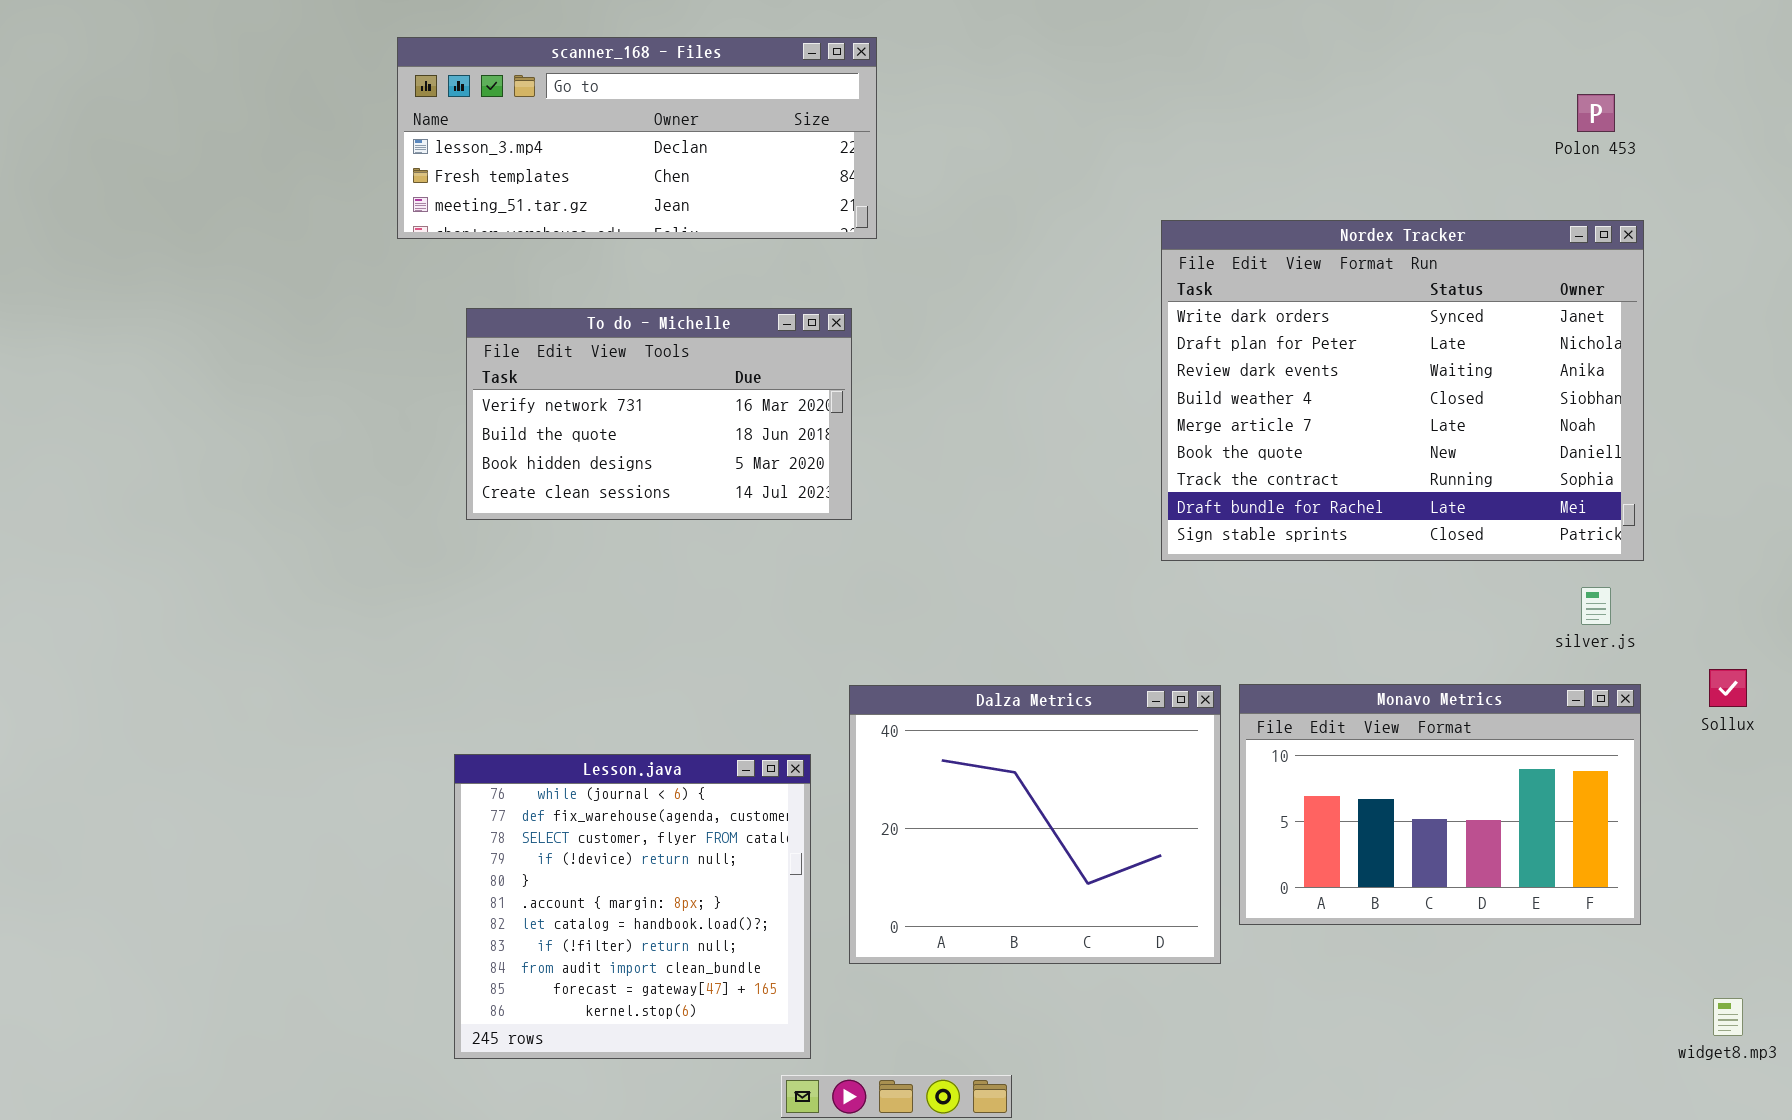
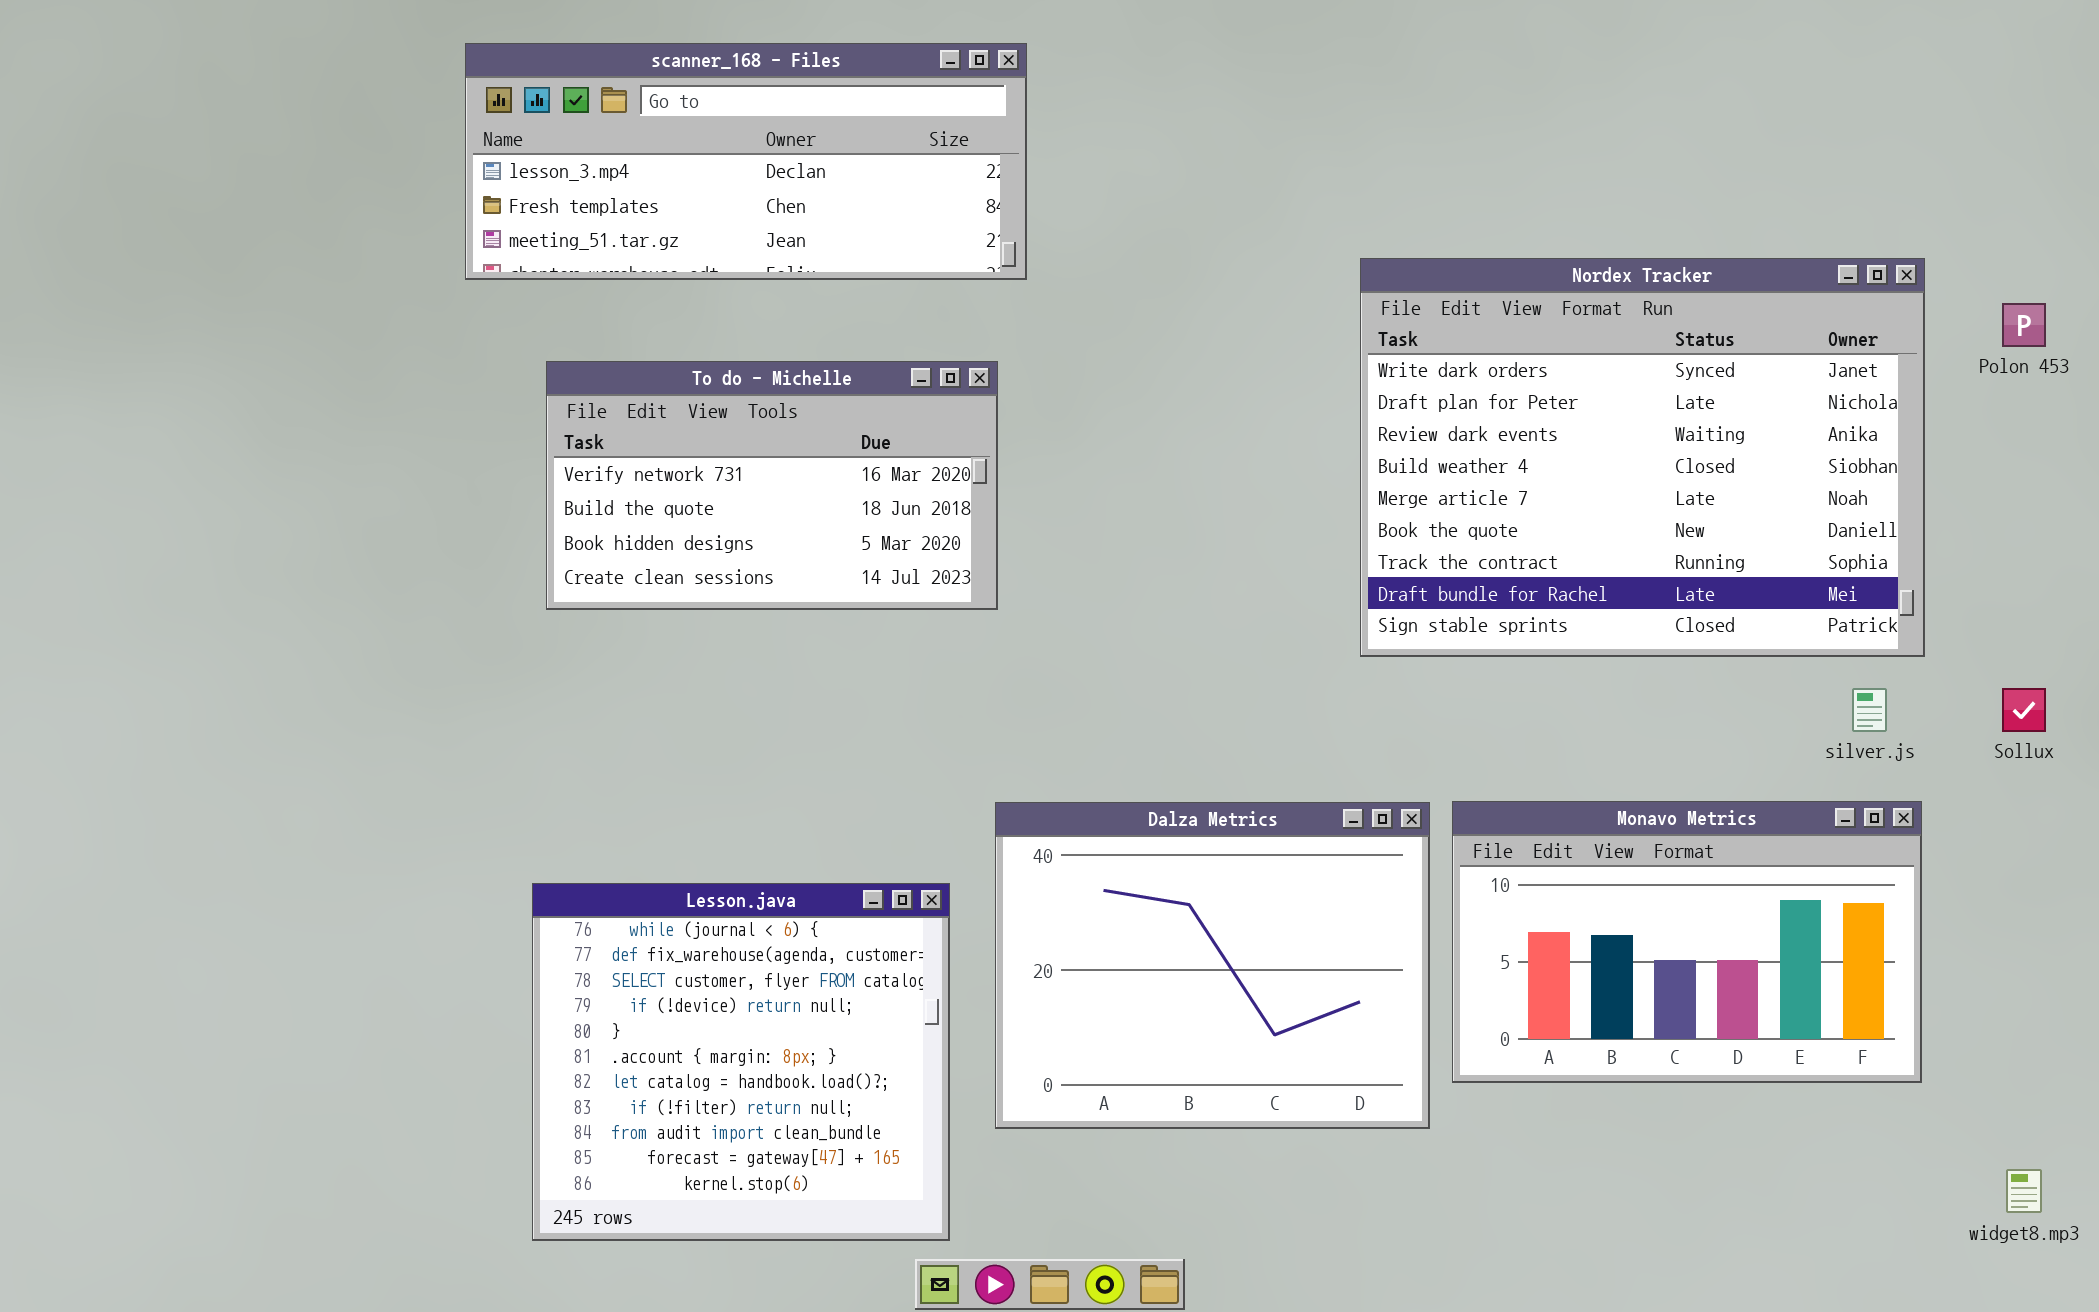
Polon 453: [1577,94,1615,132] -> [2002,303,2046,347], moved
Sollux: [1709,669,1747,707] -> [2002,688,2046,732], moved

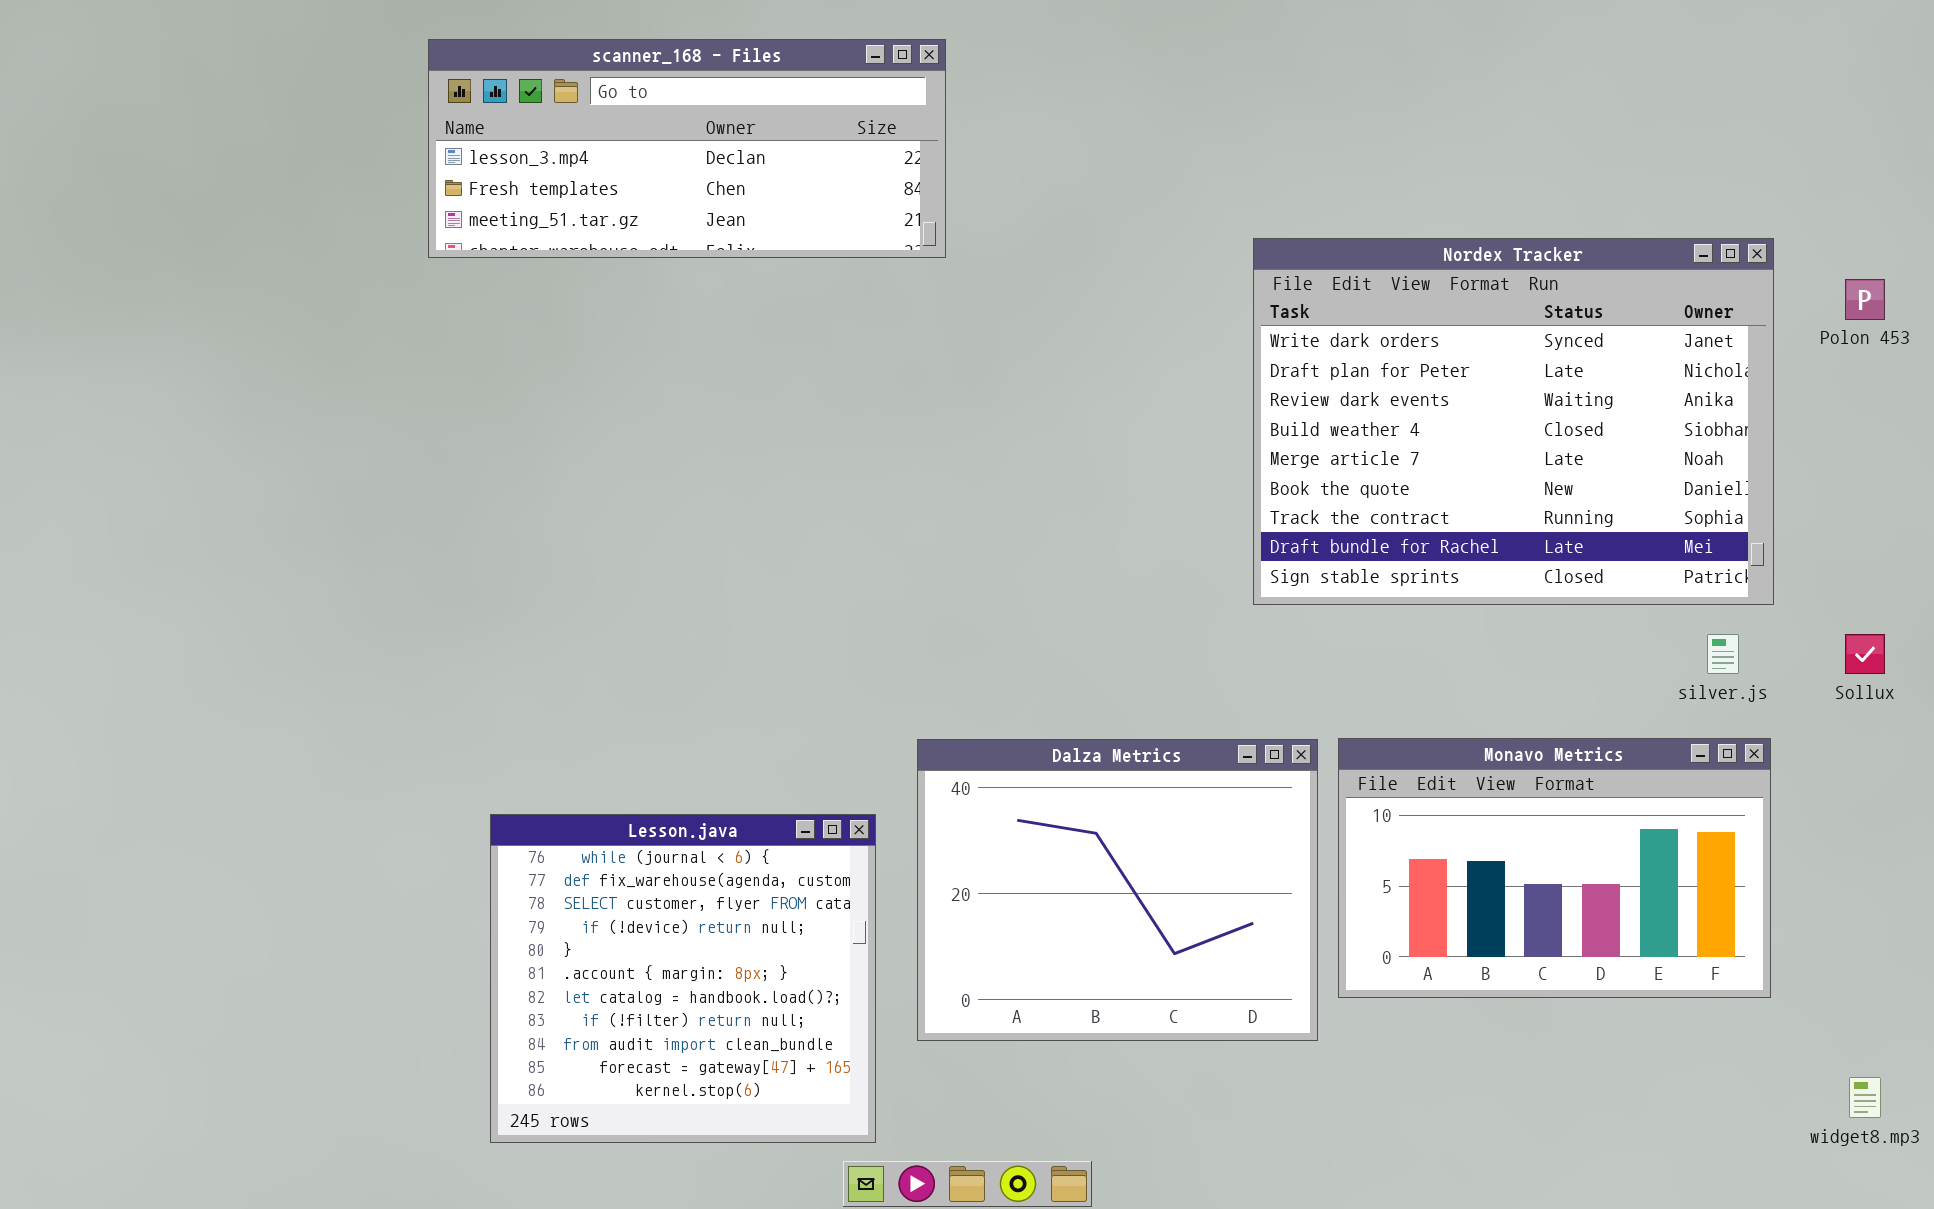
To do - Michelle: [546,361,998,610] -> none, closed

